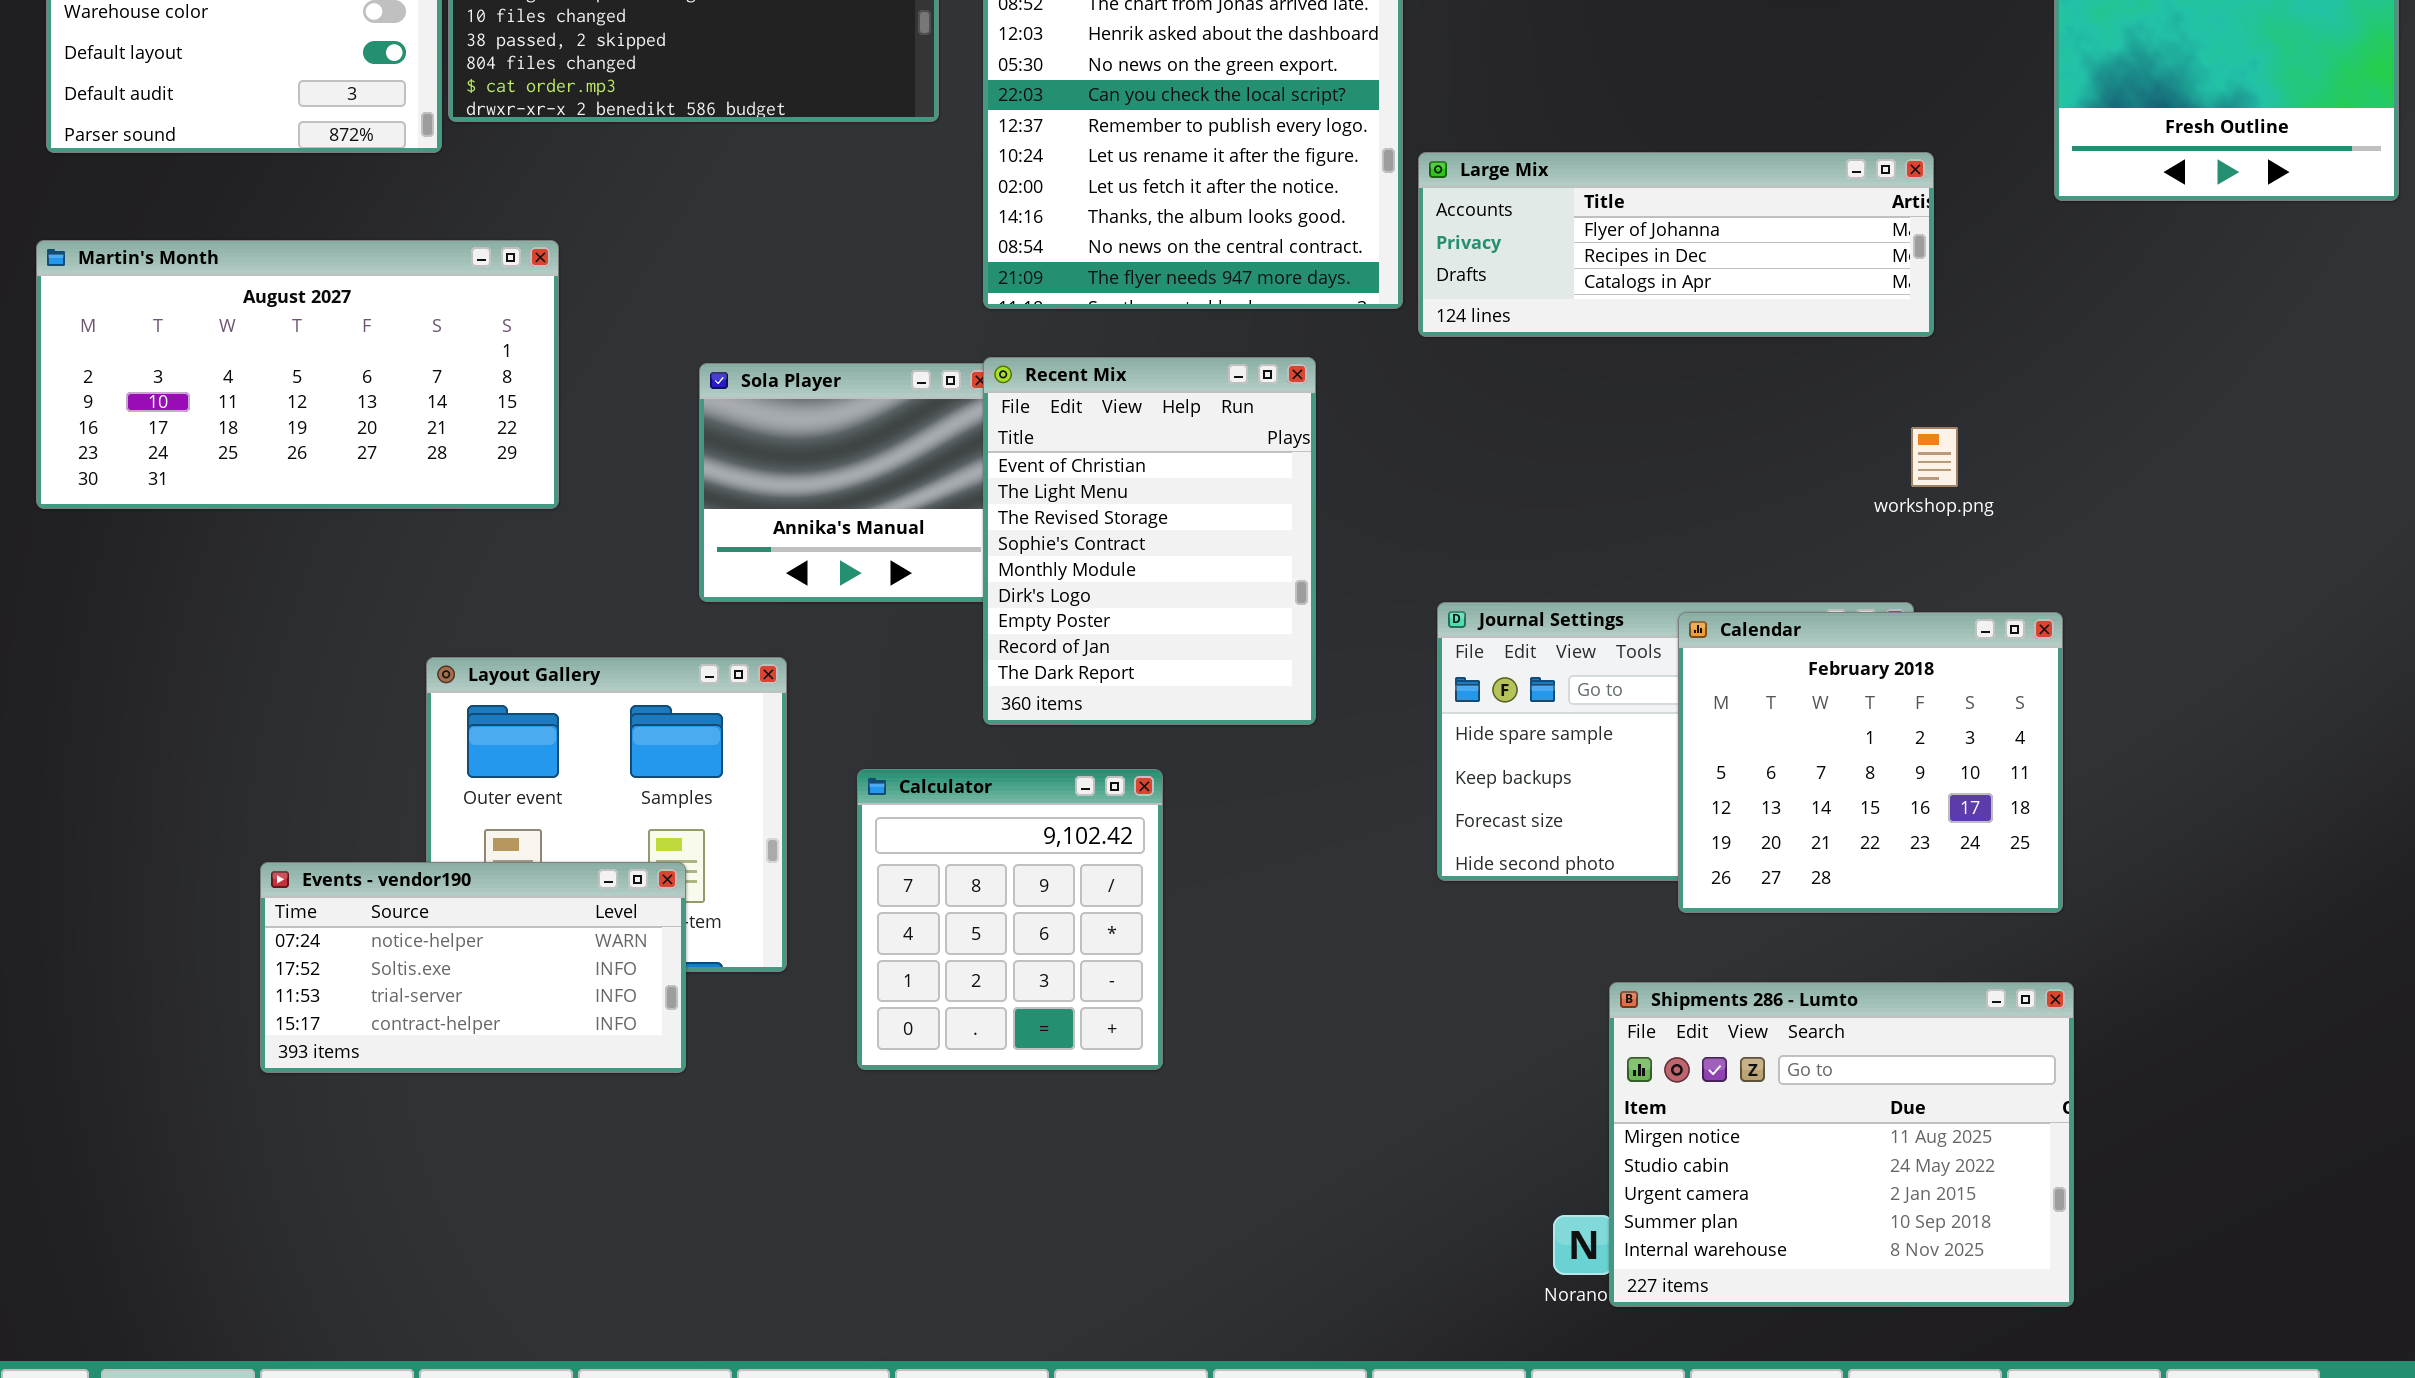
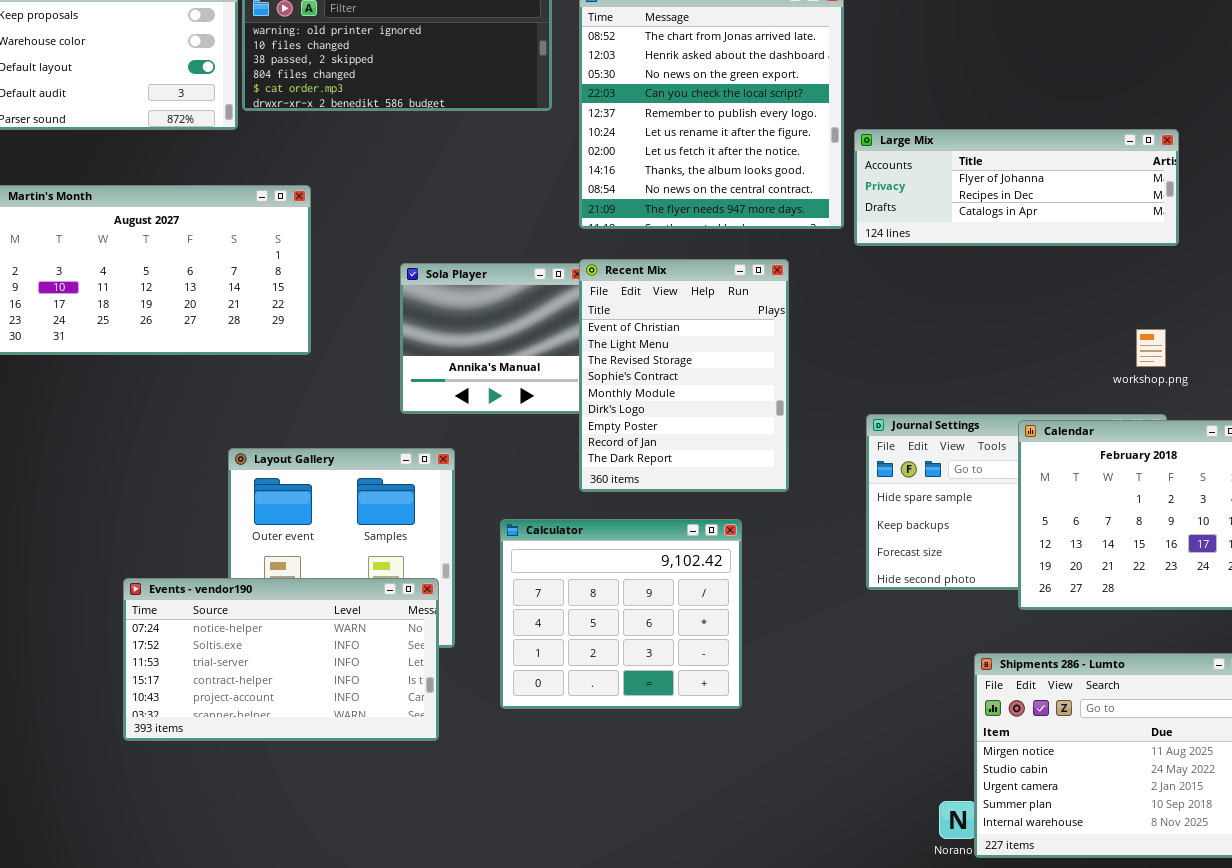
workshop.png: [1911,427,1958,487] -> [1136,329,1166,367], moved
Calculator: [857,769,1163,1070] -> [500,519,742,709], resized
Events - vendor190: [260,862,686,1073] -> [123,578,439,741], resized

